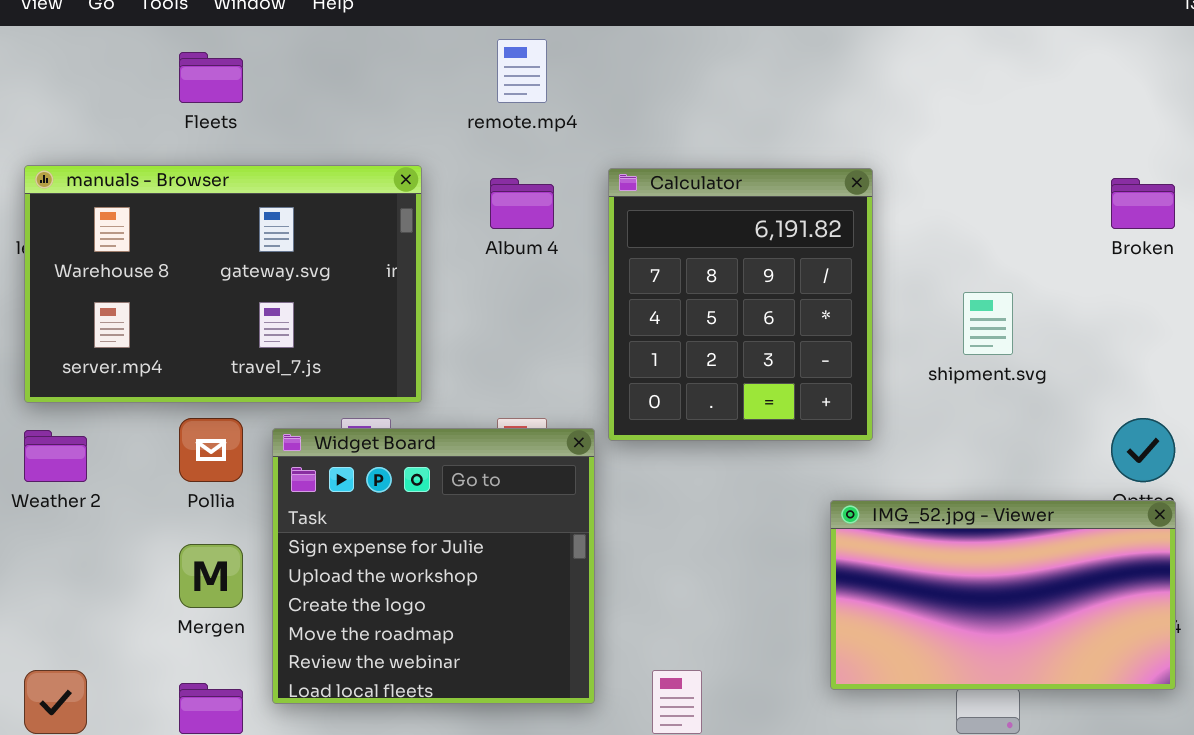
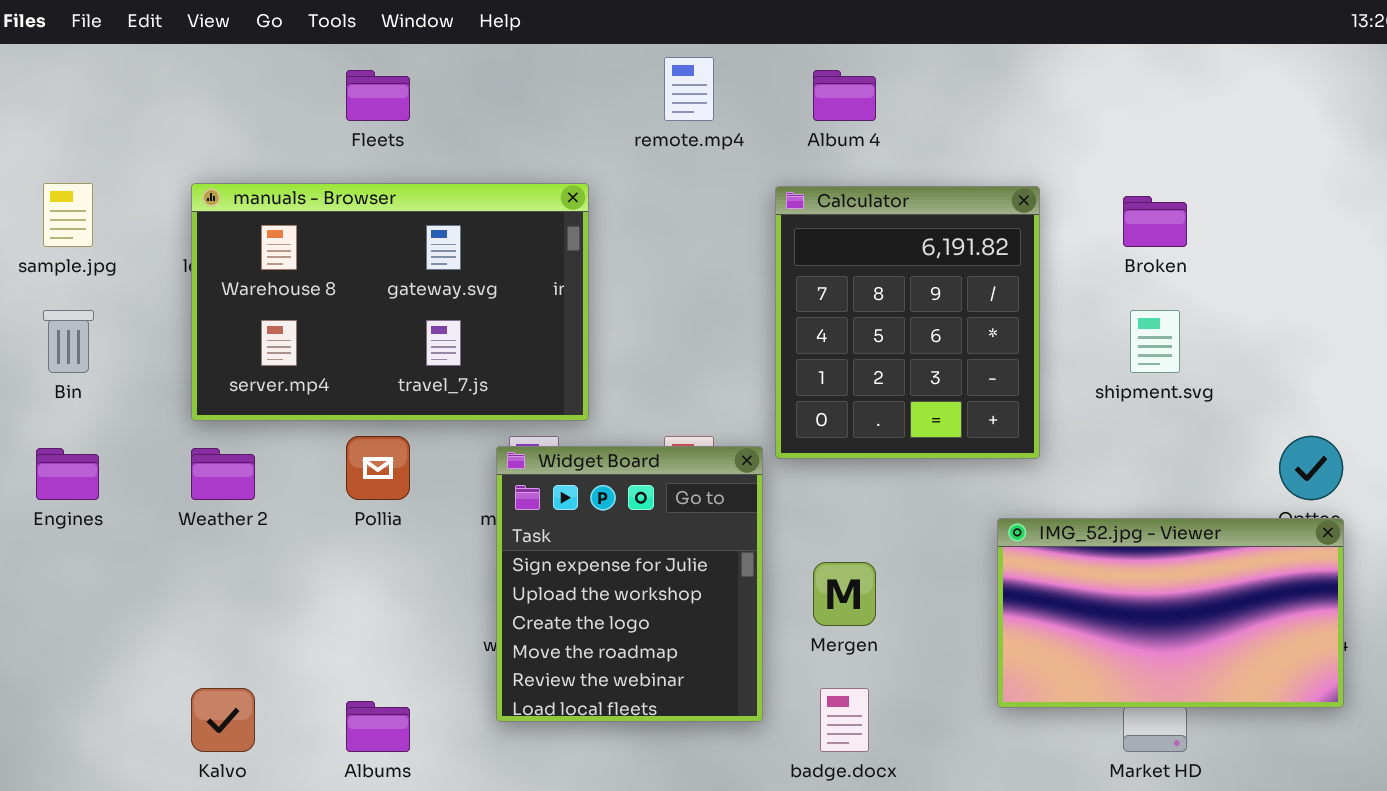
Album 4: [490,178,554,229] -> [813,70,876,121], moved
Broken: [1111,178,1175,229] -> [1123,196,1187,247], moved
Widget Board: [272,428,595,704] -> [496,446,763,722], resized
Mergen: [179,544,243,608] -> [813,562,876,626], moved

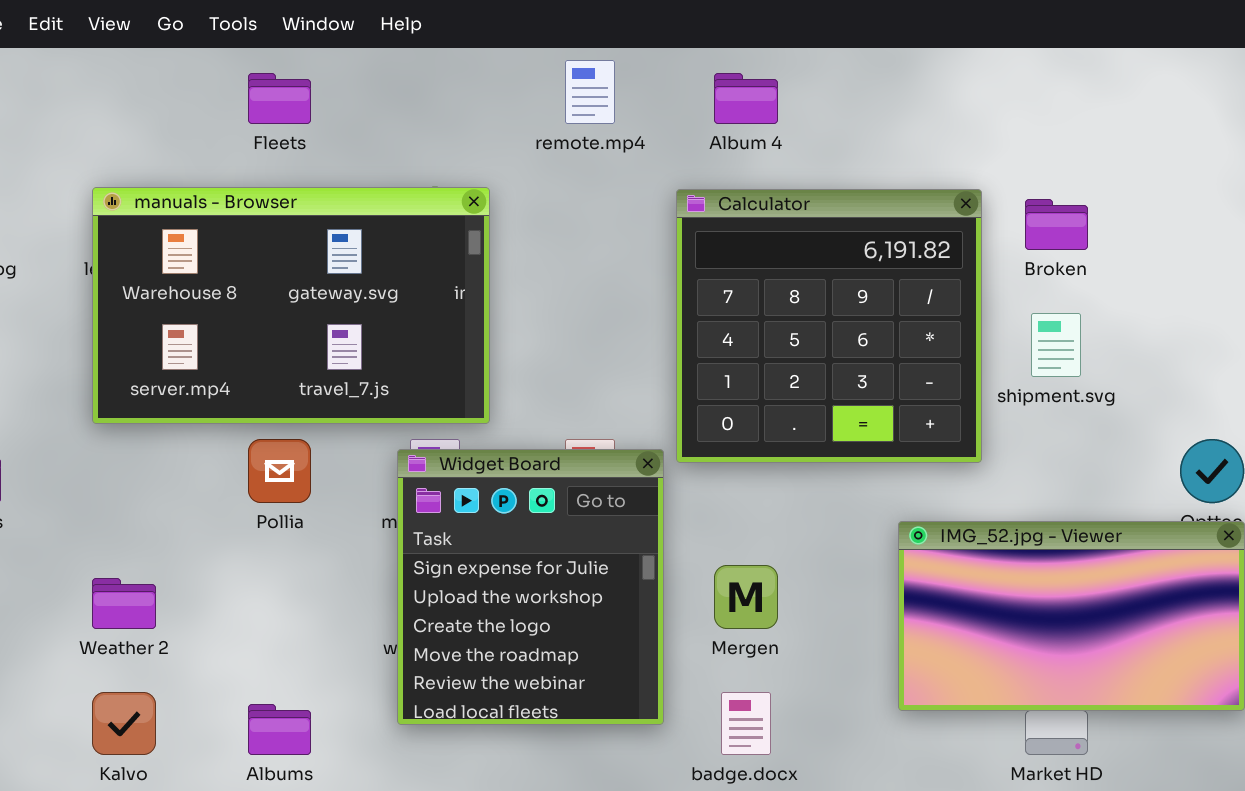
Calculator: [775,186,1040,459] -> [676,189,982,463], resized
Weather 2: [191,448,255,500] -> [92,578,156,629], moved

